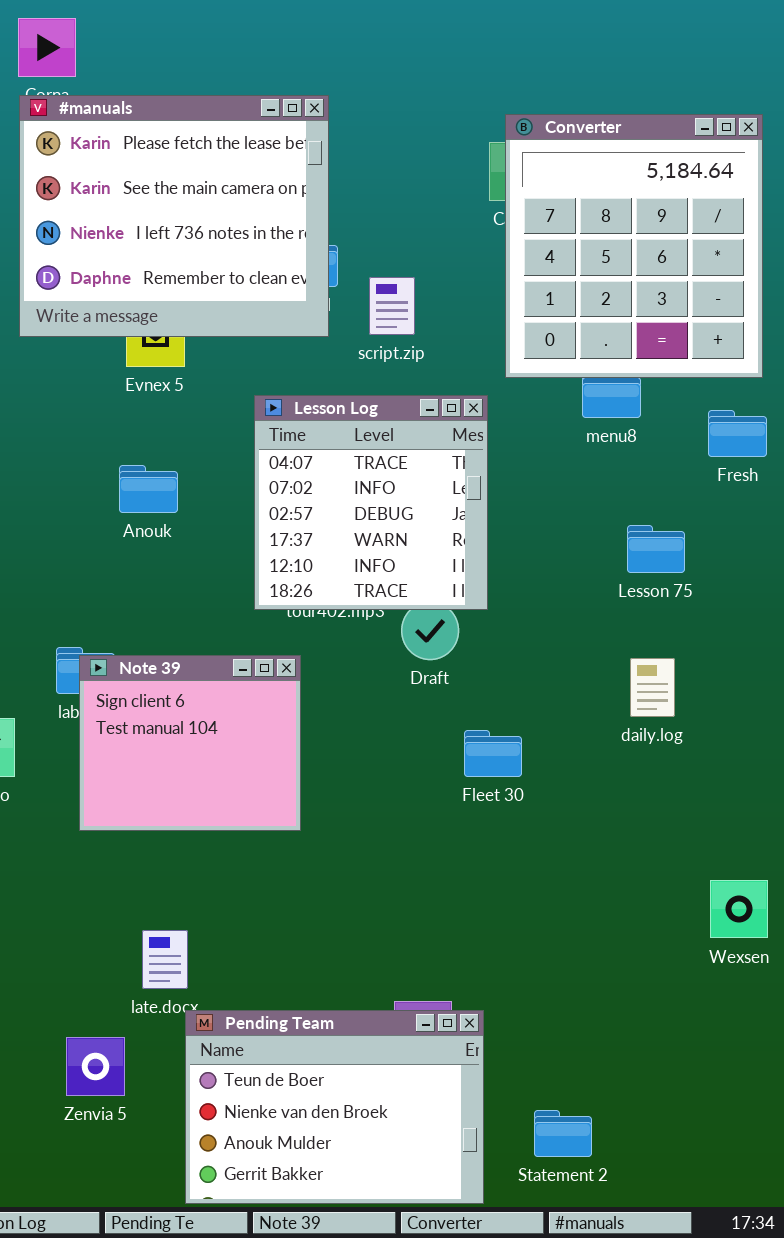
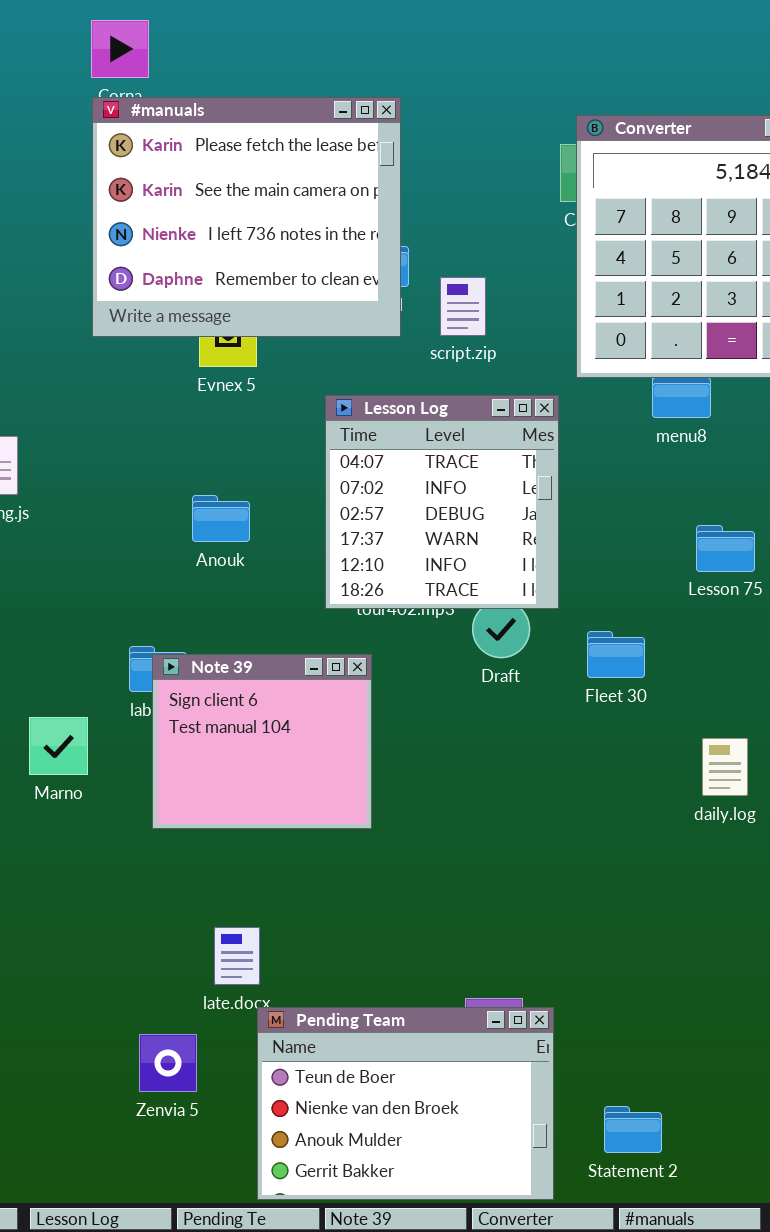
Anouk: [119,465,178,513] -> [192,495,250,542], moved
daily.log: [630,658,675,717] -> [702,738,748,796], moved
Fleet 30: [464,730,522,777] -> [587,631,645,678], moved

